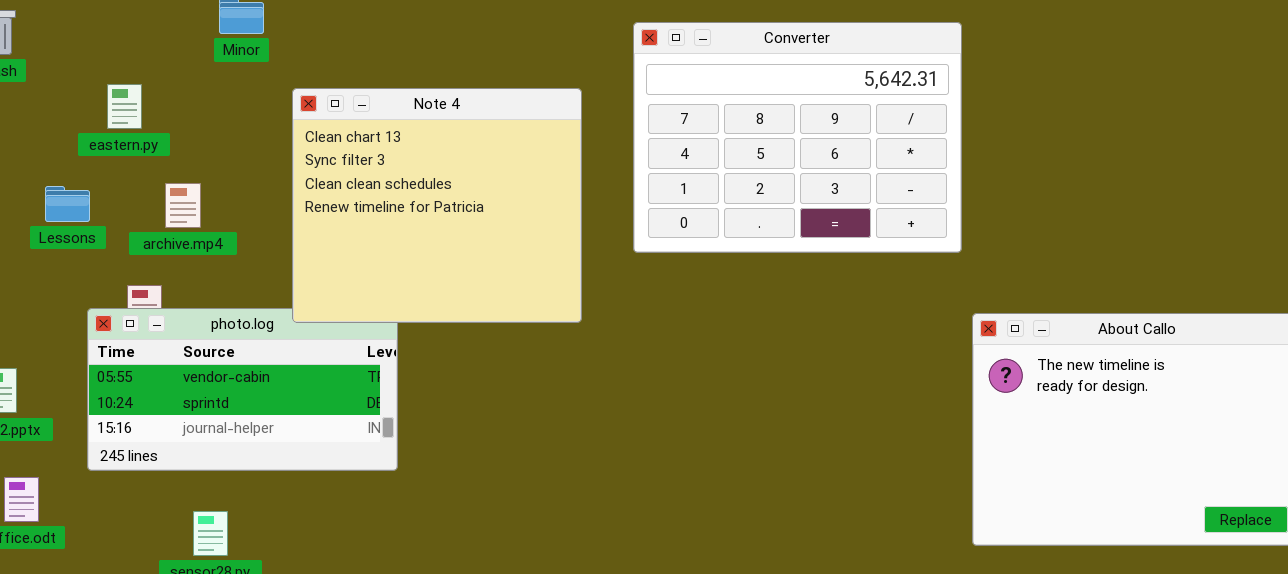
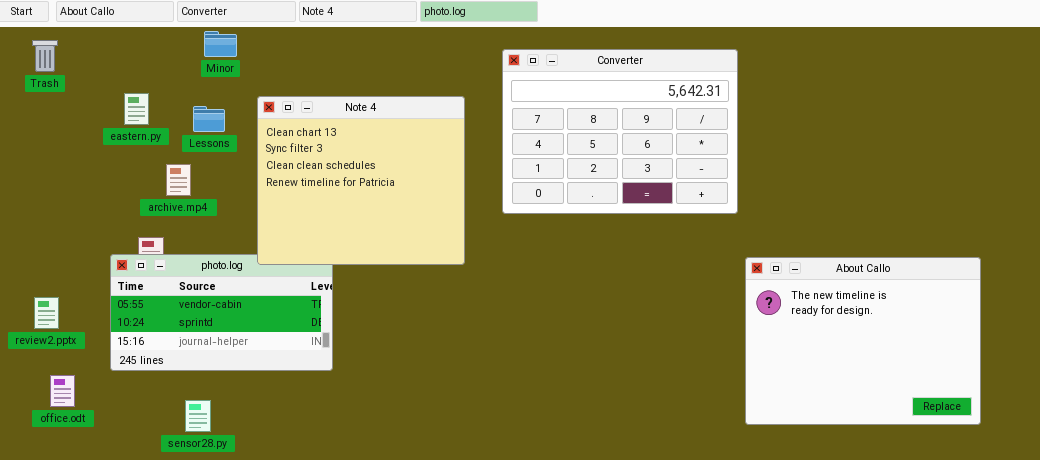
Lessons: [45,186,90,222] -> [193,106,225,132], moved

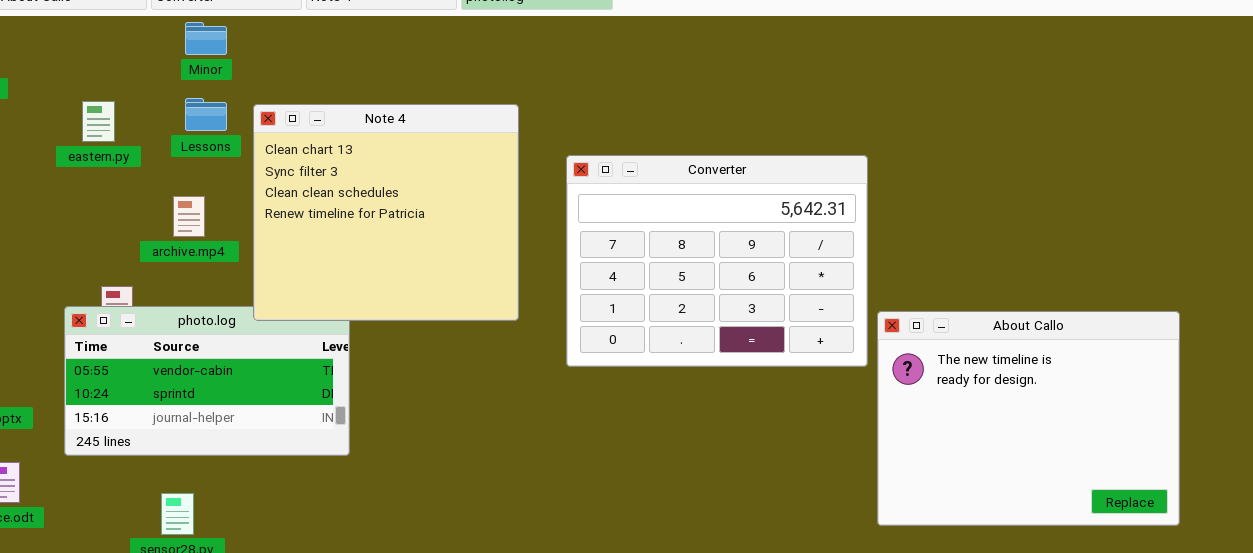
Converter: [502,49,738,214] -> [566,155,868,367], moved
Lessons: [193,106,225,132] -> [185,98,227,131], moved
archive.mp4: [166,164,191,196] -> [173,196,205,237], moved

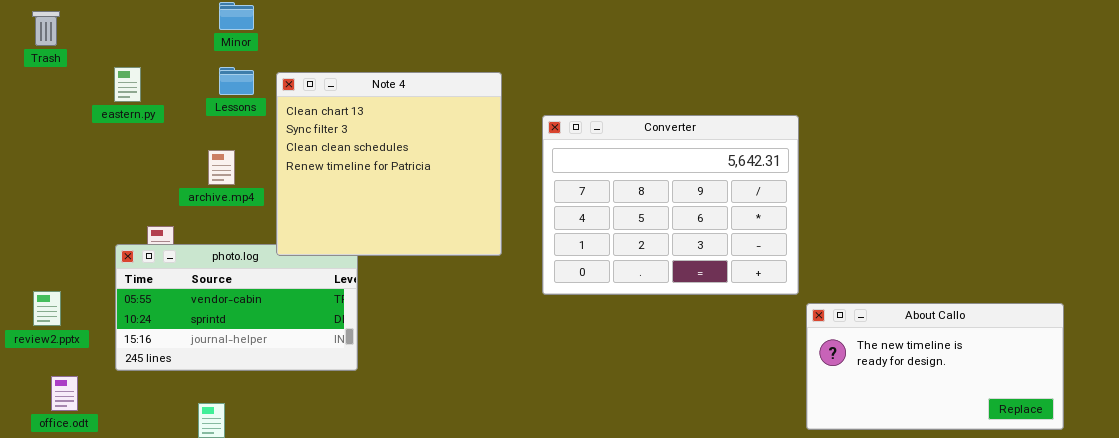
eastern.py: [82,101,115,142] -> [114,67,141,102], moved
About Callo: [877,311,1180,526] -> [806,303,1064,430], resized

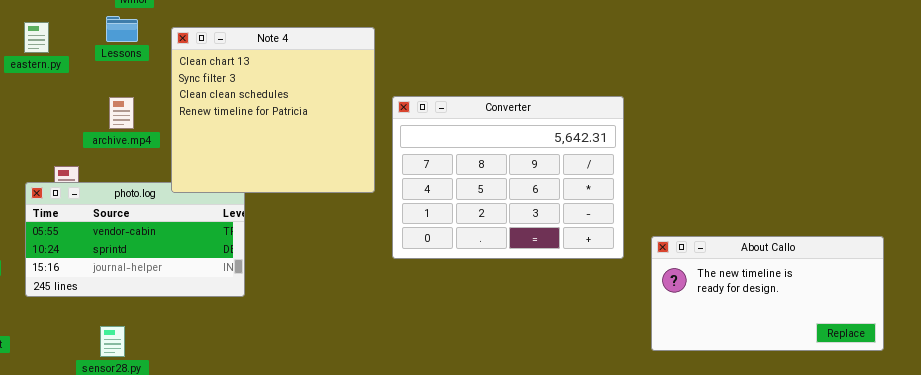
Lessons: [219,67,254,95] -> [106,16,138,42], moved
Converter: [542,115,799,295] -> [392,96,624,259], moved

